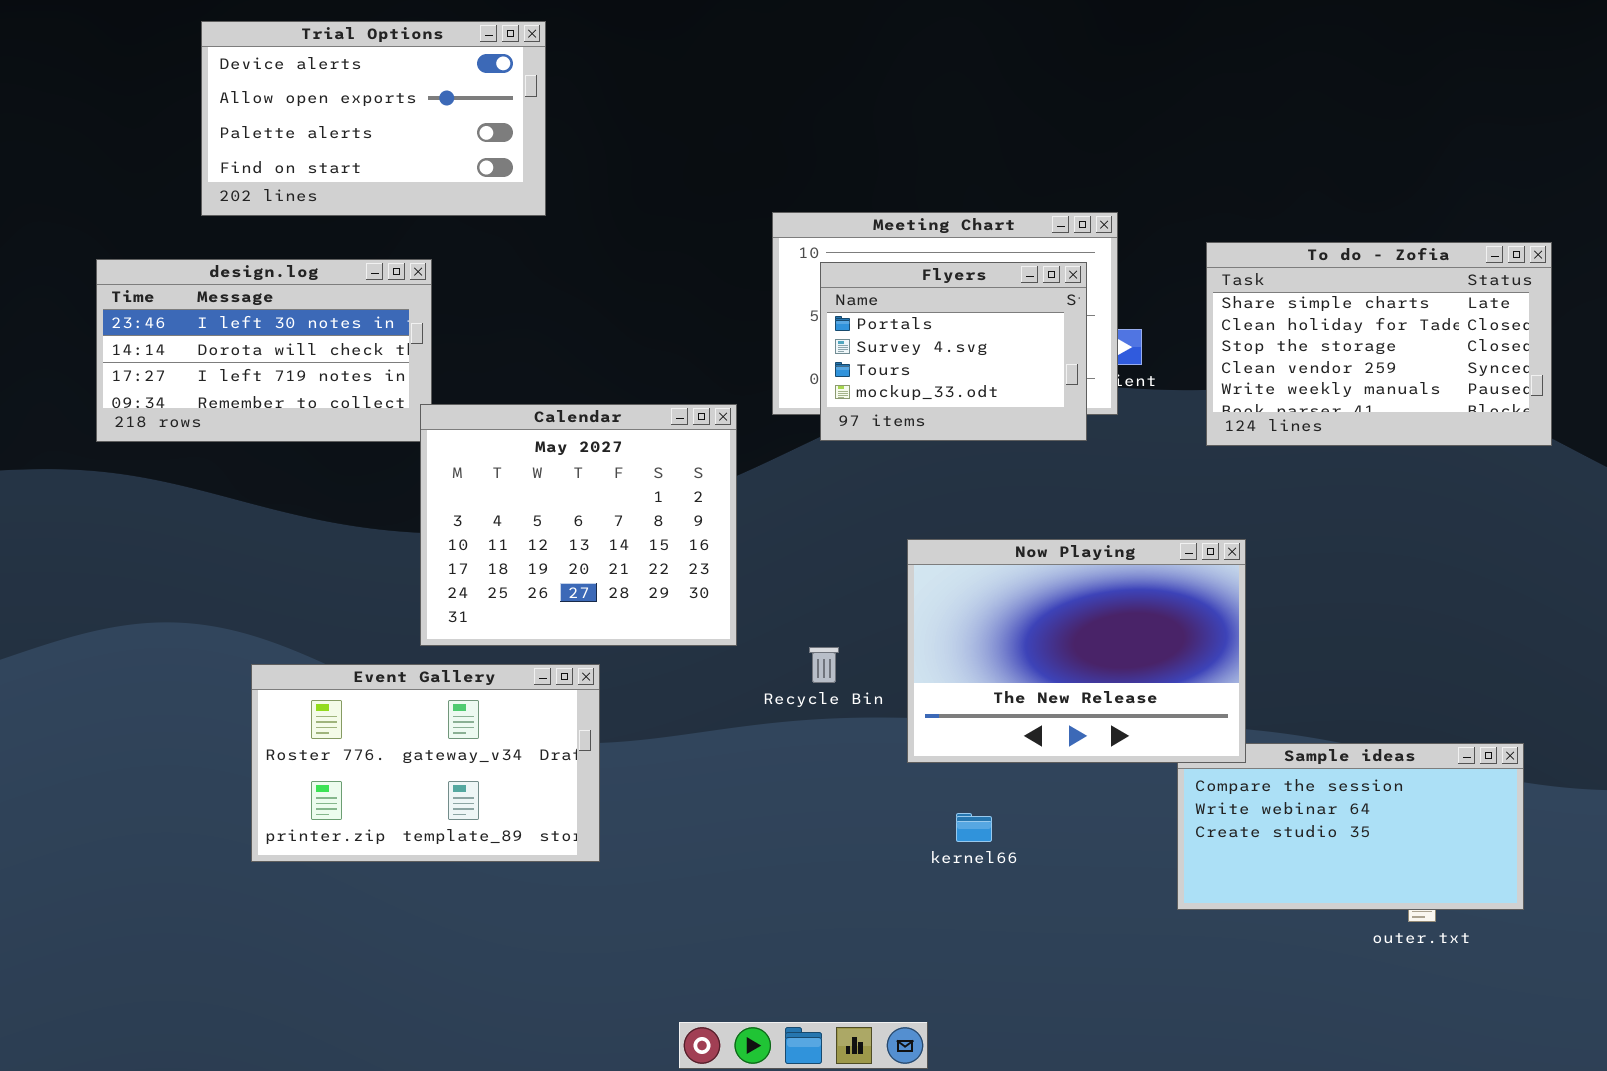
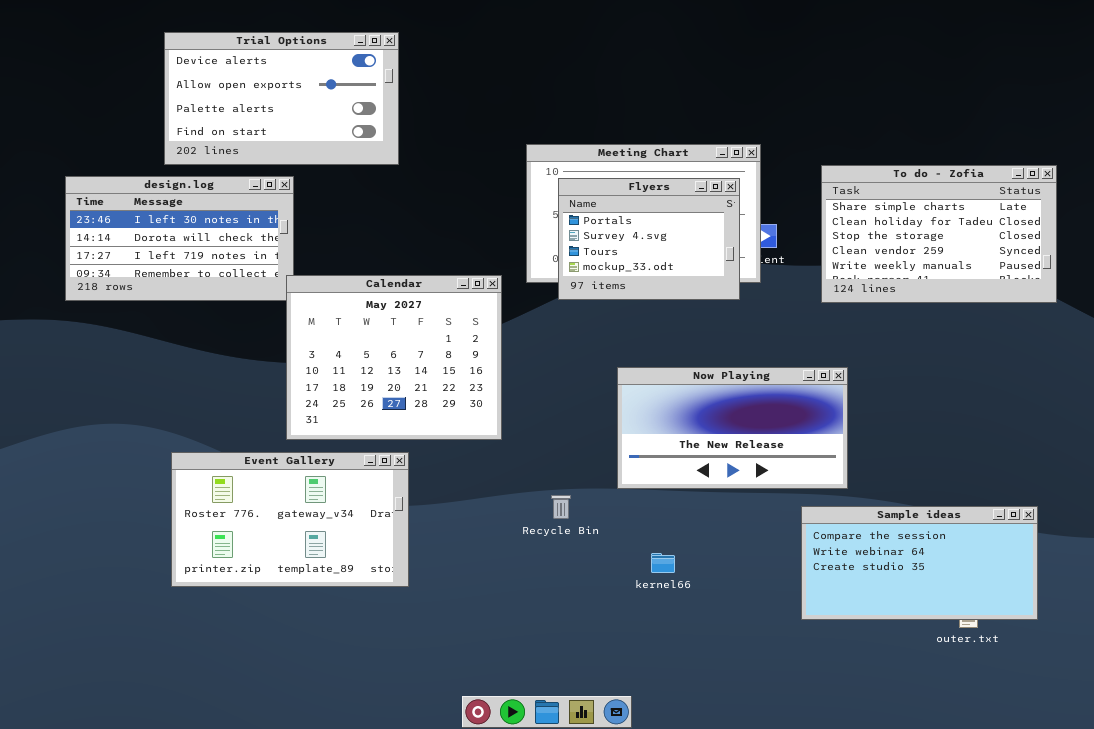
Trial Options: [201,21,546,216] -> [164,32,399,165], moved
Now Playing: [907,539,1246,763] -> [617,367,848,489], resized
Recycle Bin: [809,647,839,683] -> [551,495,571,519], moved

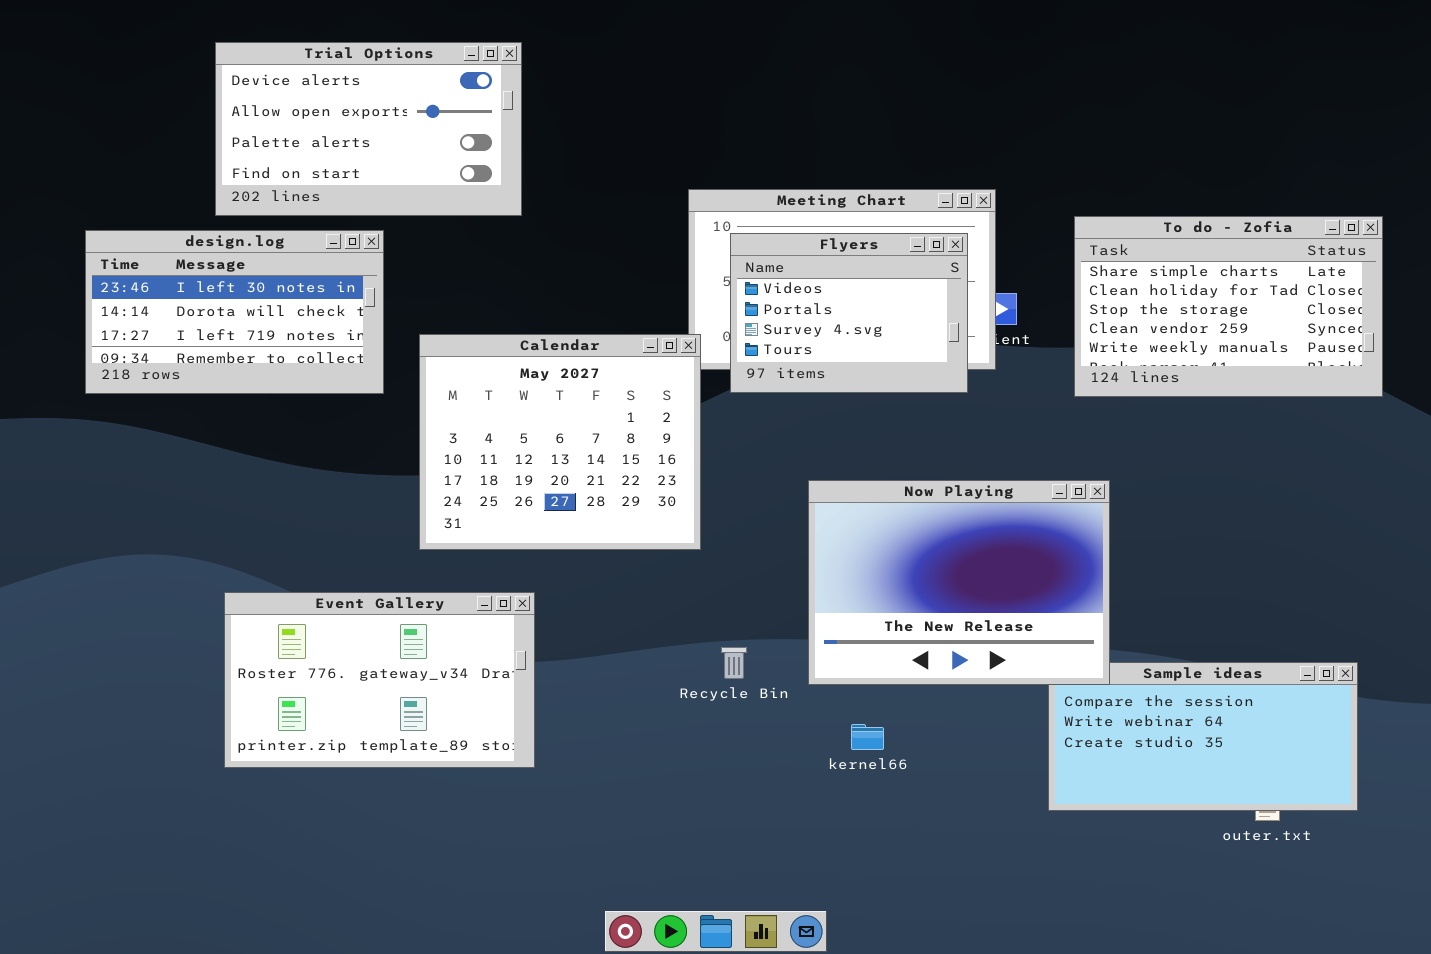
Flyers: [558,178,740,300] -> [730,233,968,393], scrolled up 1 row
Calendar: [286,275,502,440] -> [419,334,701,550], moved
Now Playing: [617,367,848,489] -> [808,480,1110,685], resized

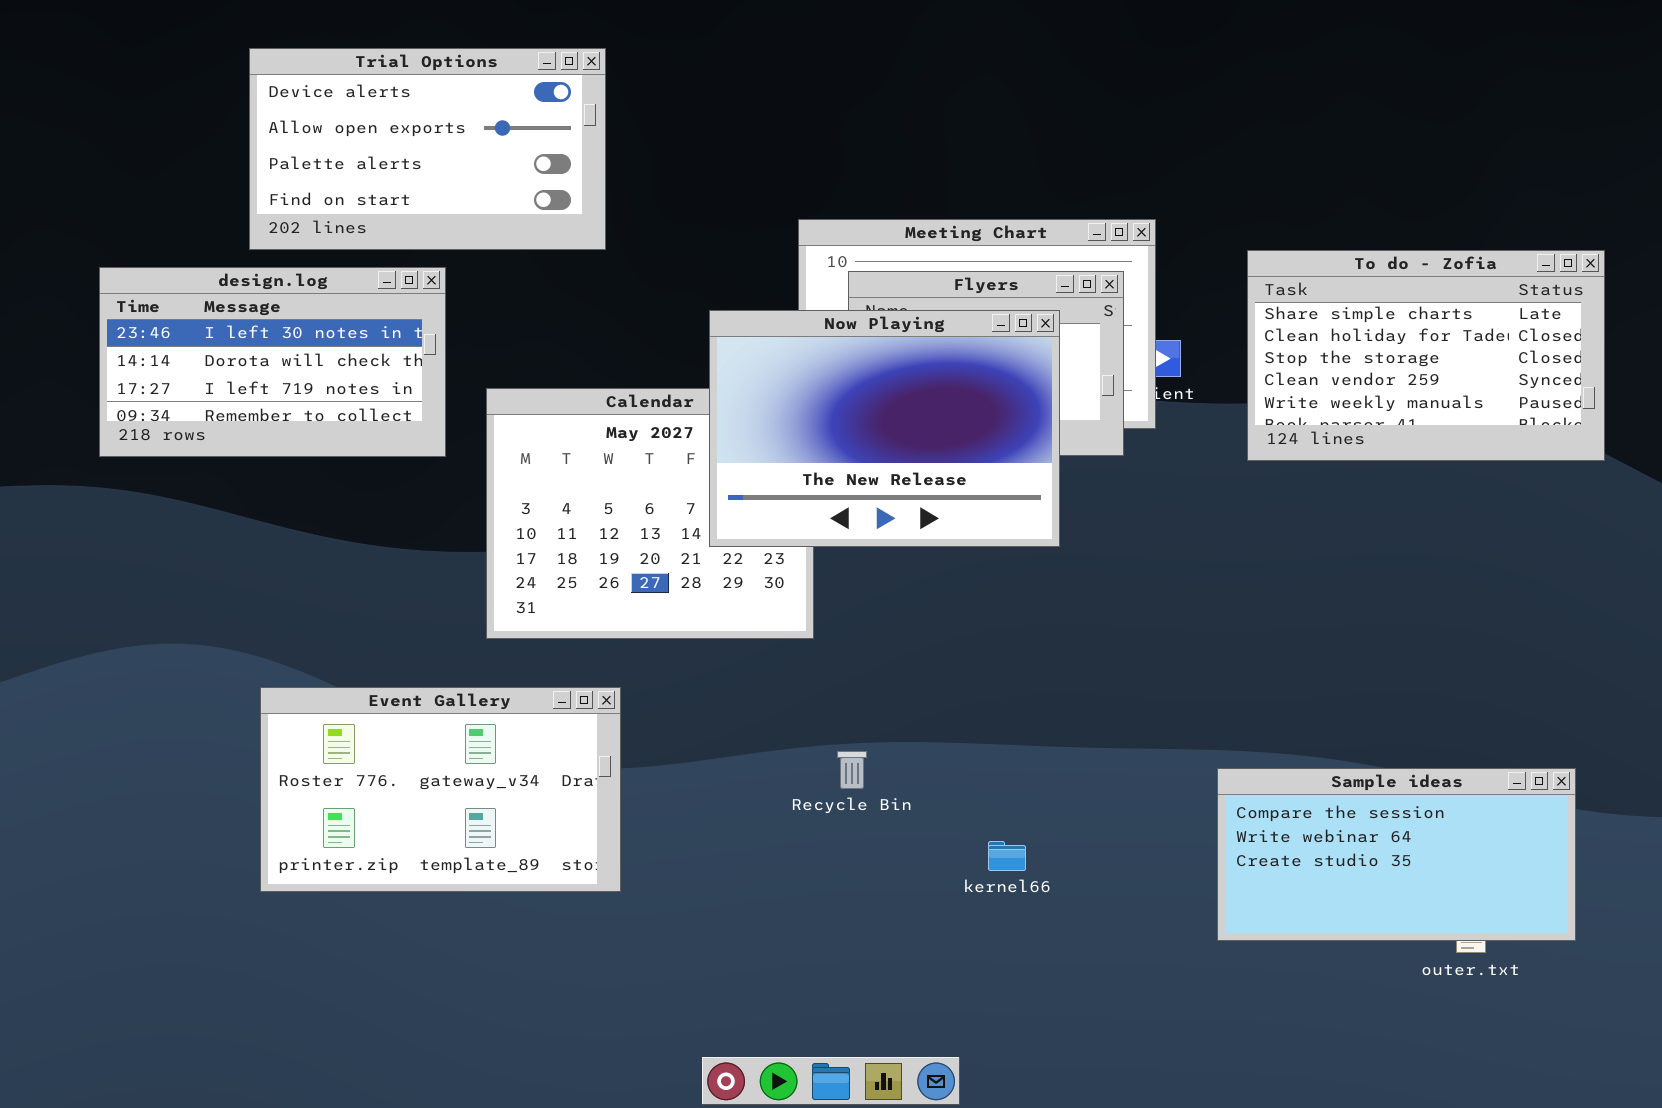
Now Playing: [808,480,1110,685] -> [709,310,1060,547], moved

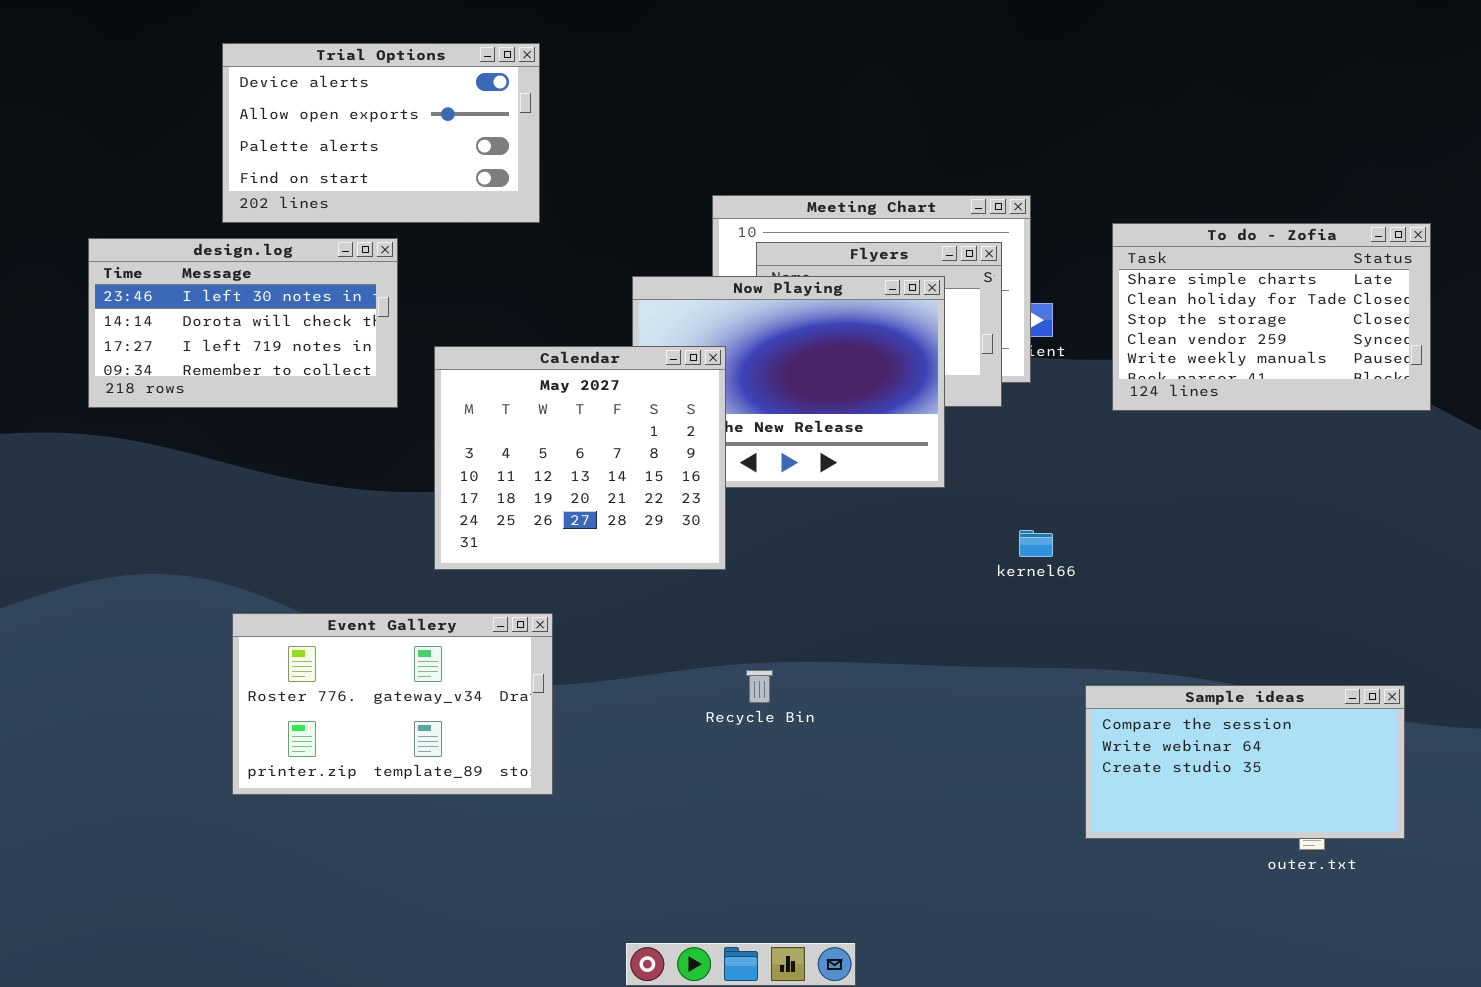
Calendar: [486,388,814,639] -> [434,346,726,570], raised
kernel66: [988,841,1026,871] -> [1019,530,1053,557], moved

